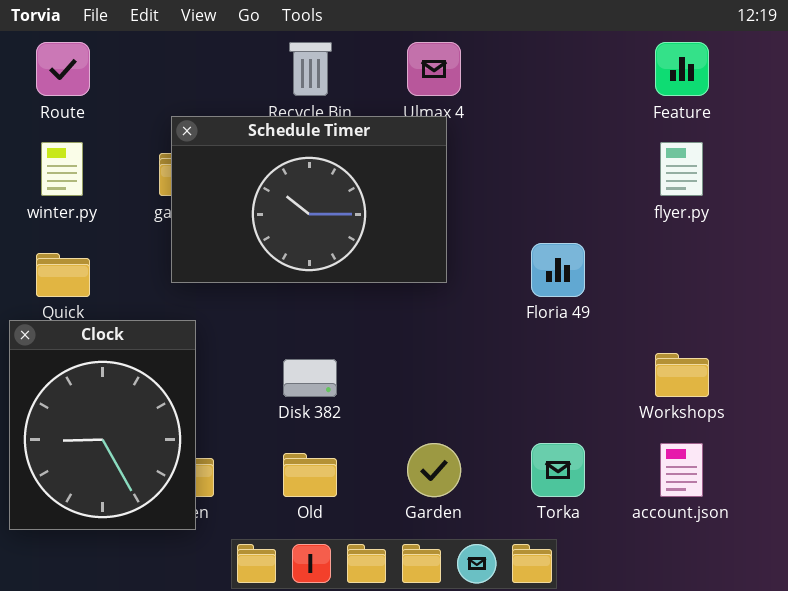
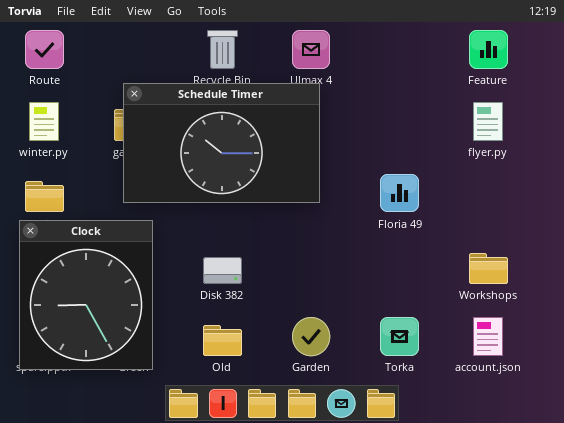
Clock: [9,320,196,530] -> [19,220,153,370], moved

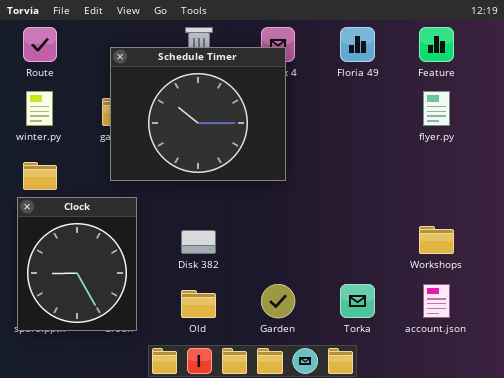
Schedule Timer: [123,83,320,203] -> [110,47,286,181], resized
Floria 49: [380,174,419,212] -> [340,27,375,62], moved

